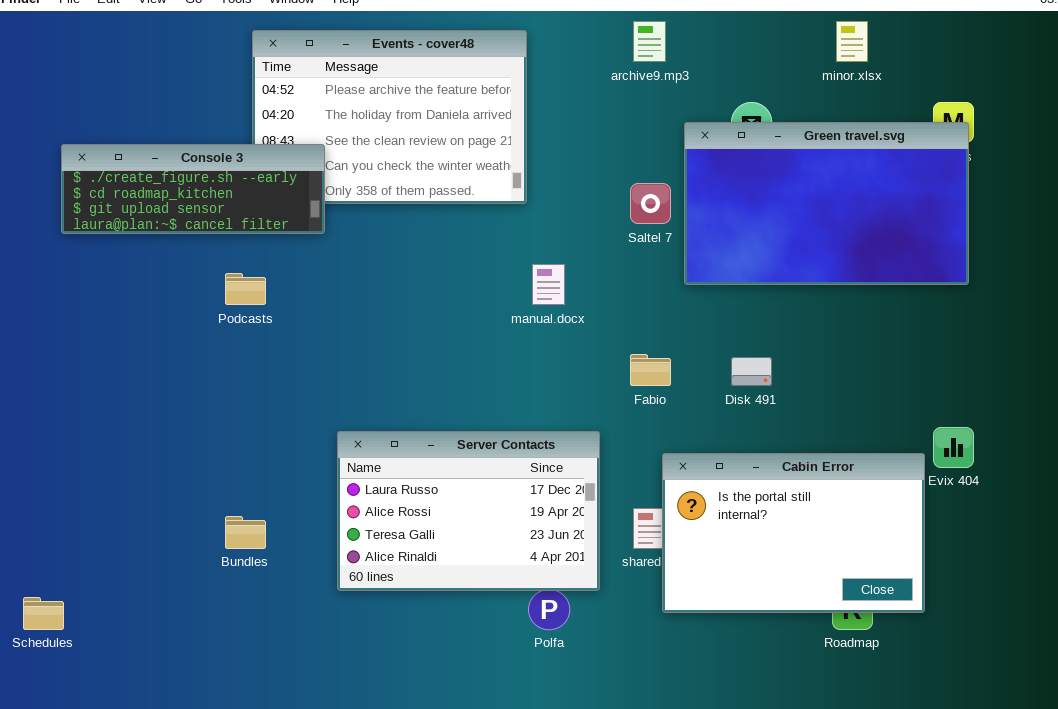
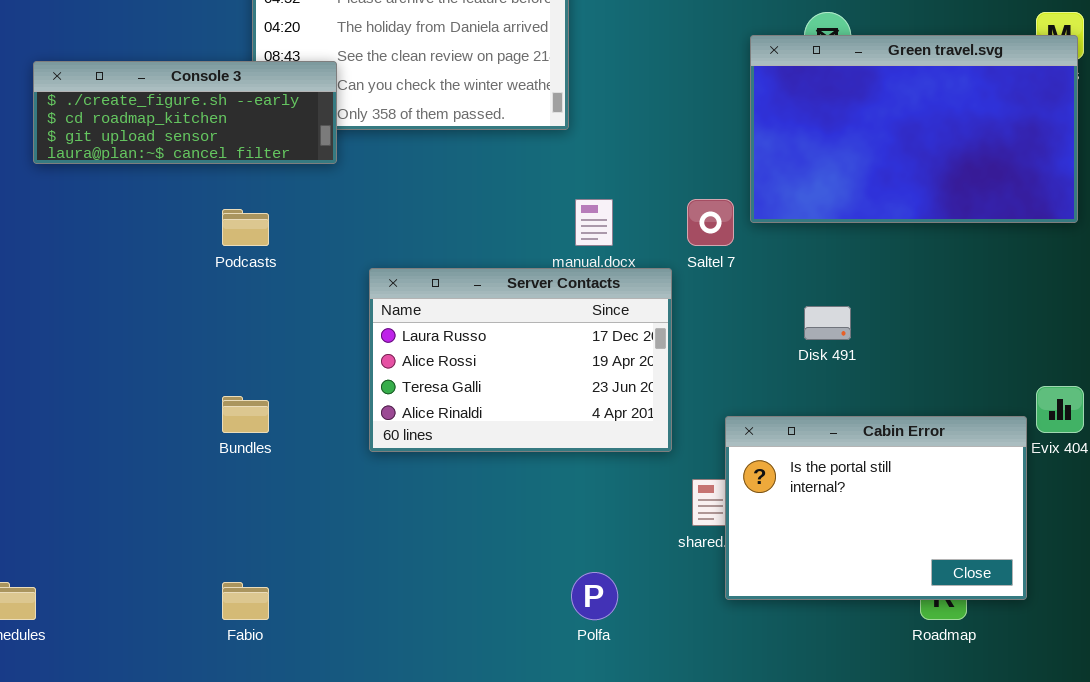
Saltel 7: [630,183,671,224] -> [687,199,734,246], moved
Fabio: [630,354,671,386] -> [222,582,269,620], moved
Server Contacts: [337,431,600,591] -> [369,268,672,452], moved
Bundles: [225,516,266,549] -> [222,396,269,433], moved

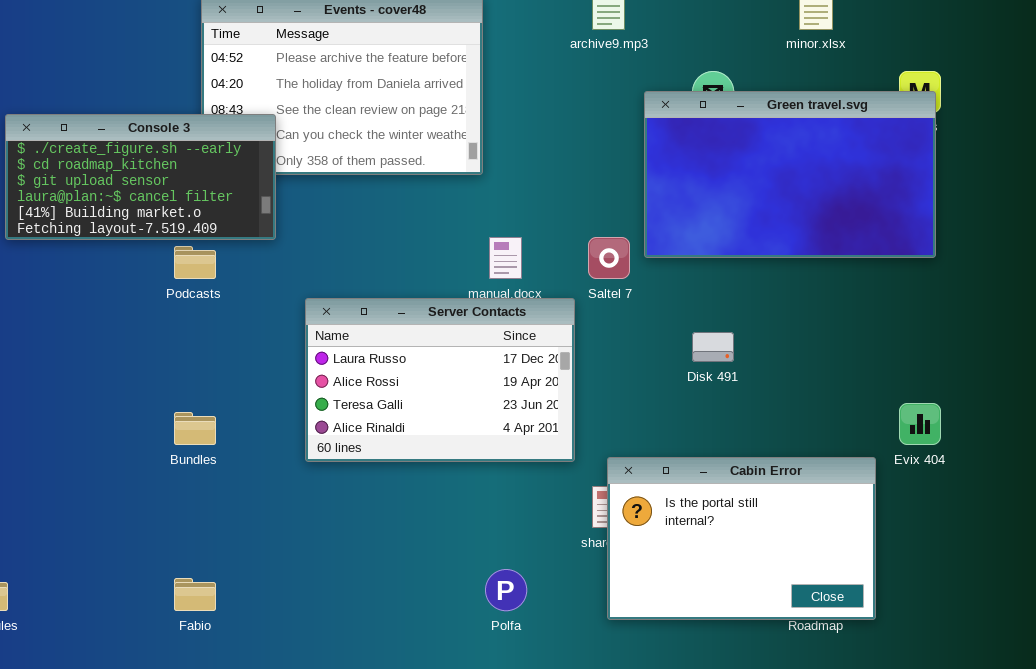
Console 3: [33,61,337,164] -> [5,114,276,240], resized
Cabin Error: [725,416,1027,600] -> [607,457,876,620], moved

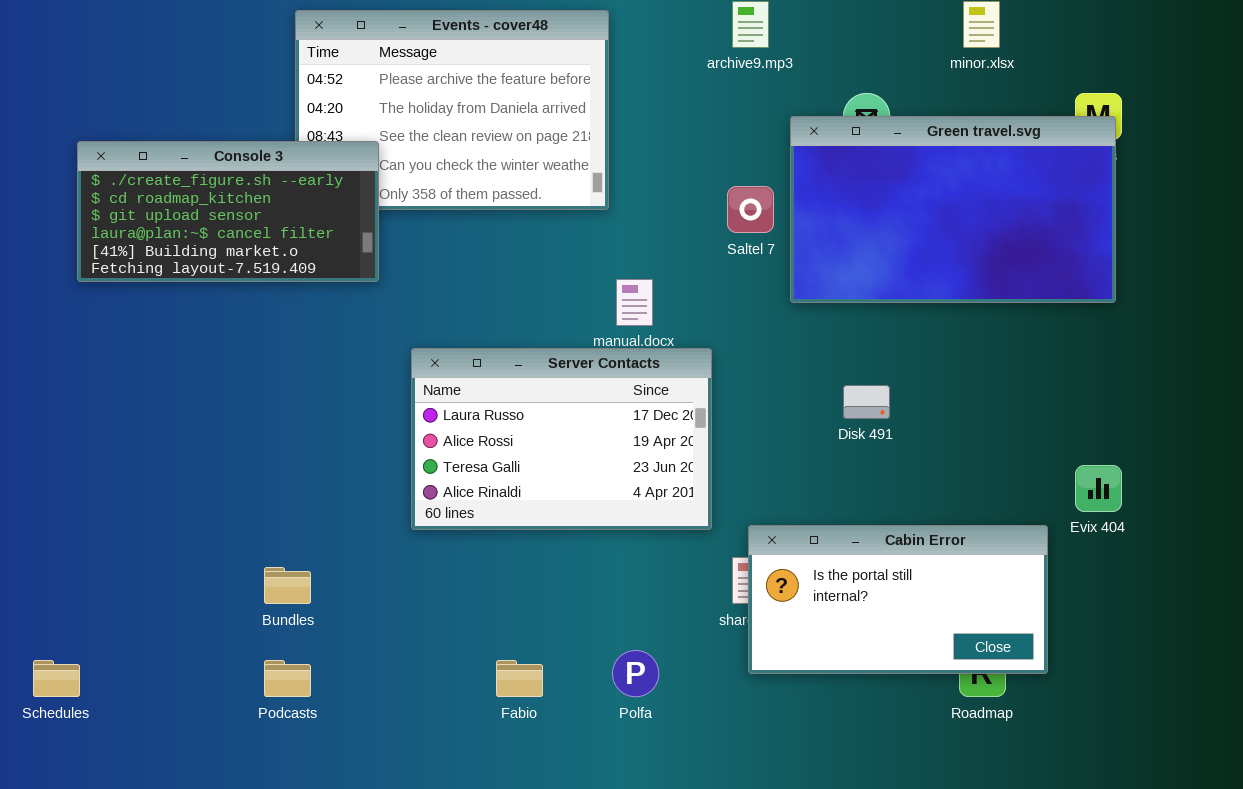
Saltel 7: [588,237,630,279] -> [727,186,774,233], moved
Podcasts: [174,246,216,279] -> [264,660,311,697], moved
Bundles: [174,412,216,445] -> [264,567,311,604], moved
Cabin Error: [607,457,876,620] -> [748,525,1048,674], resized
Fabio: [174,578,216,611] -> [496,660,543,697], moved

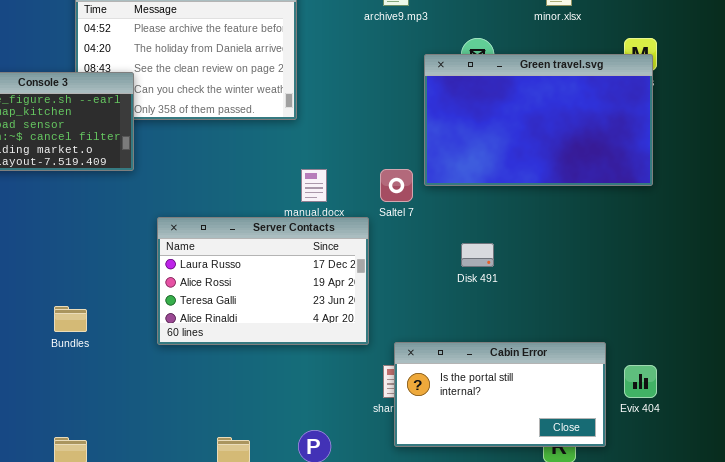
Saltel 7: [727,186,774,233] -> [380,169,413,202], moved
Evix 404: [1075,465,1122,512] -> [624,365,657,398], moved
Bundles: [264,567,311,604] -> [54,306,87,332], moved

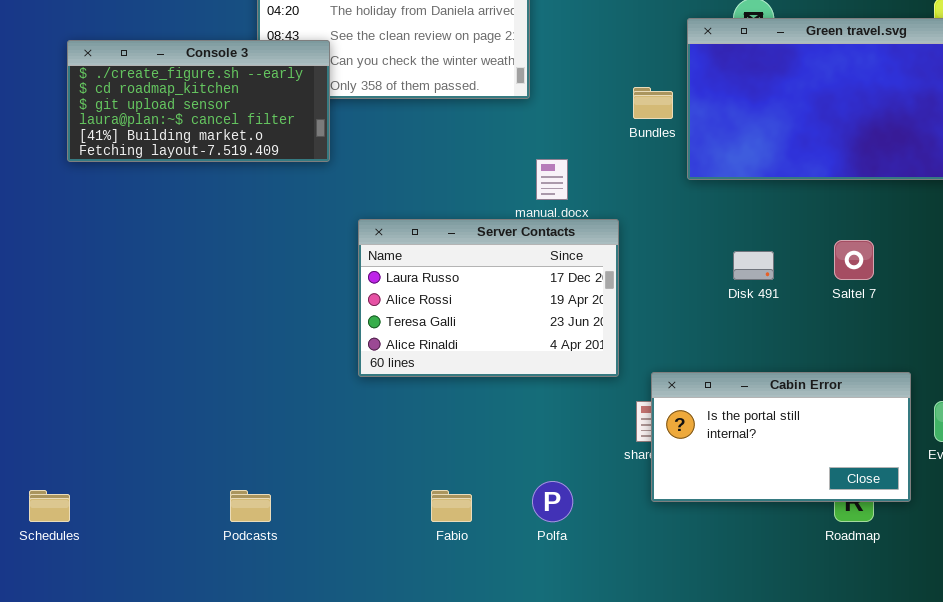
Saltel 7: [380,169,413,202] -> [834,240,874,280], moved
Bundles: [54,306,87,332] -> [633,87,673,119], moved

